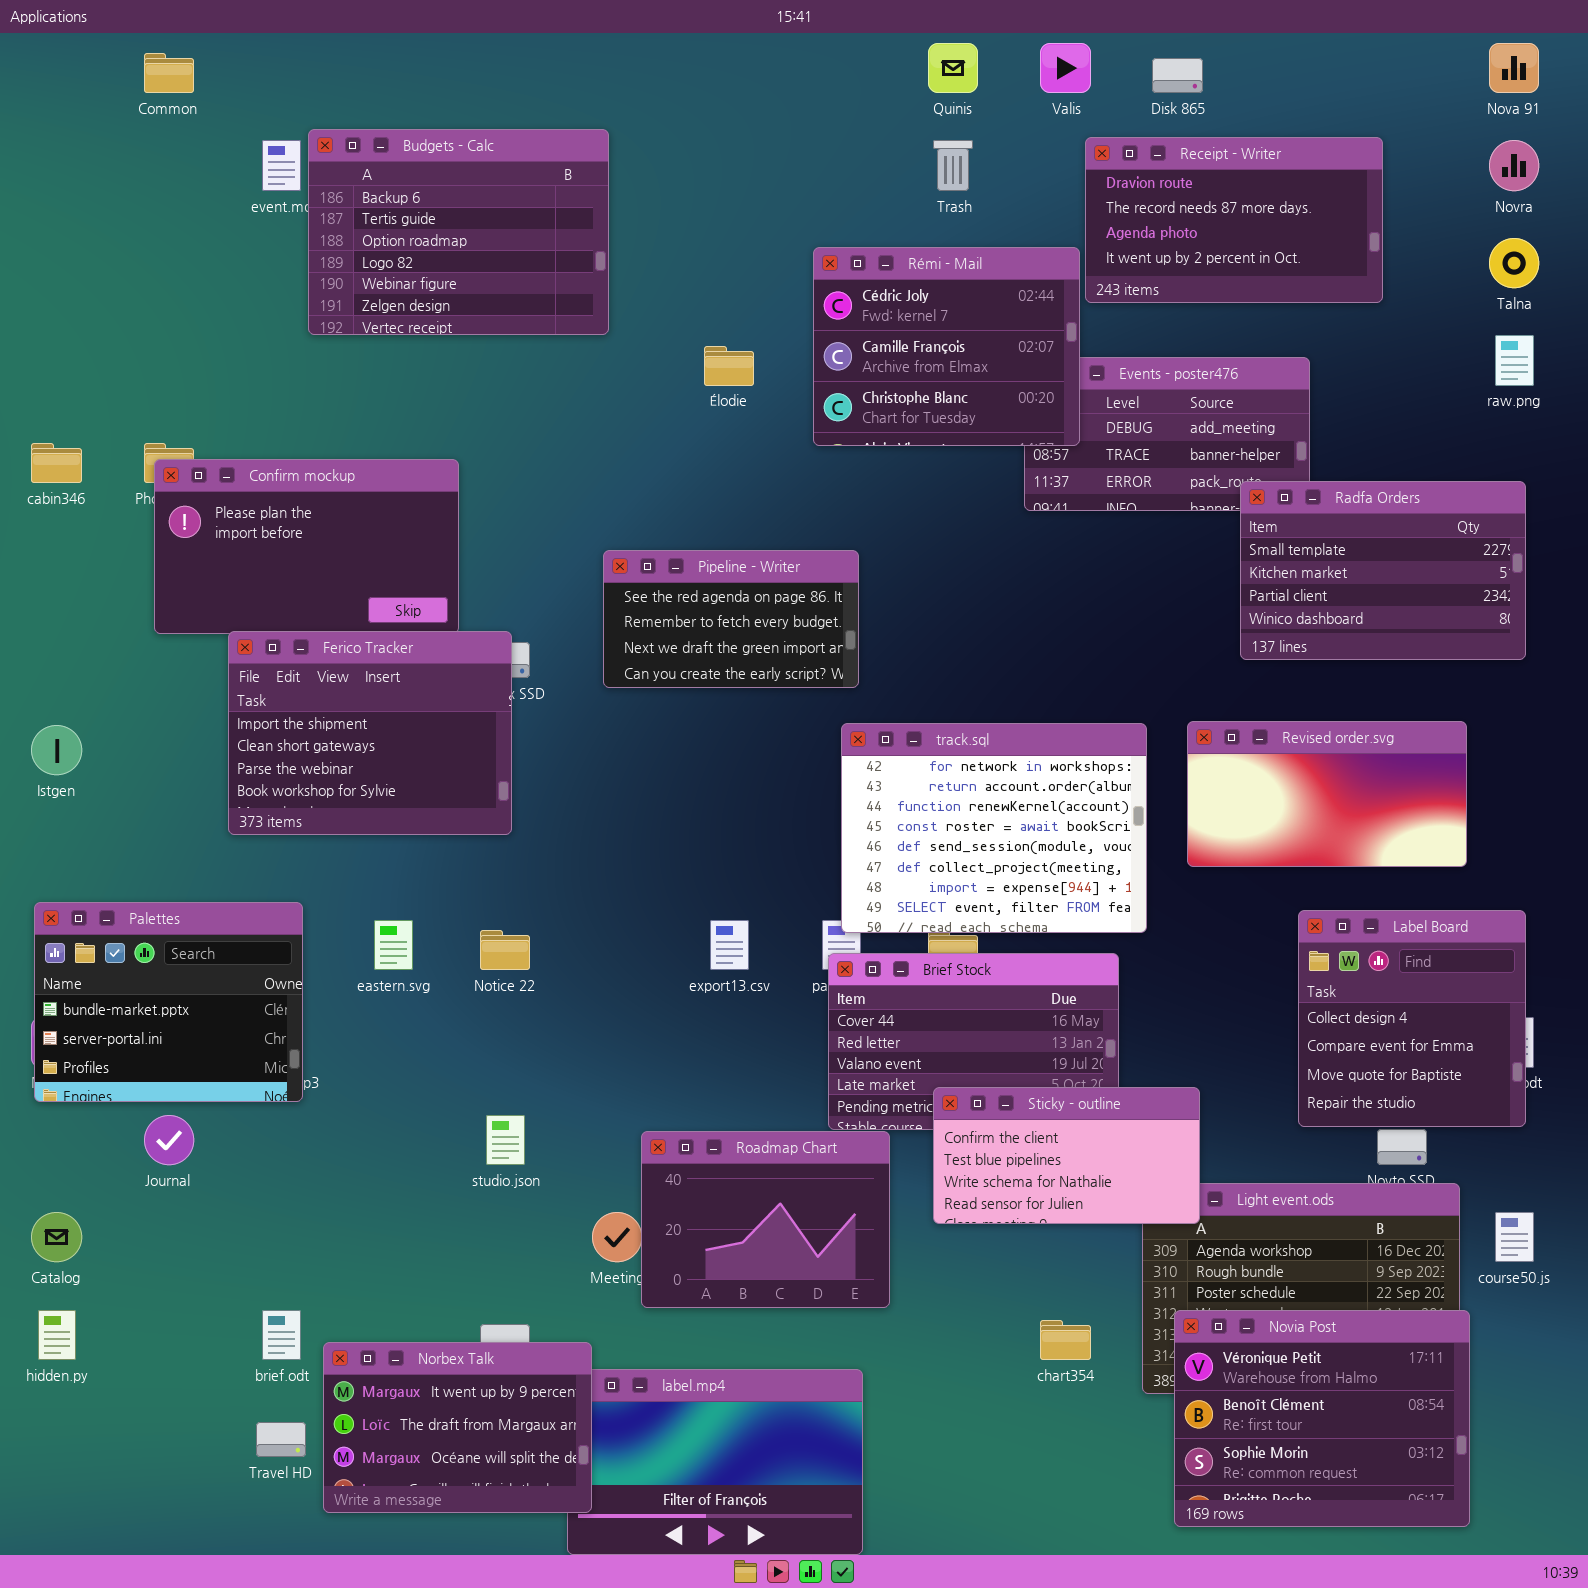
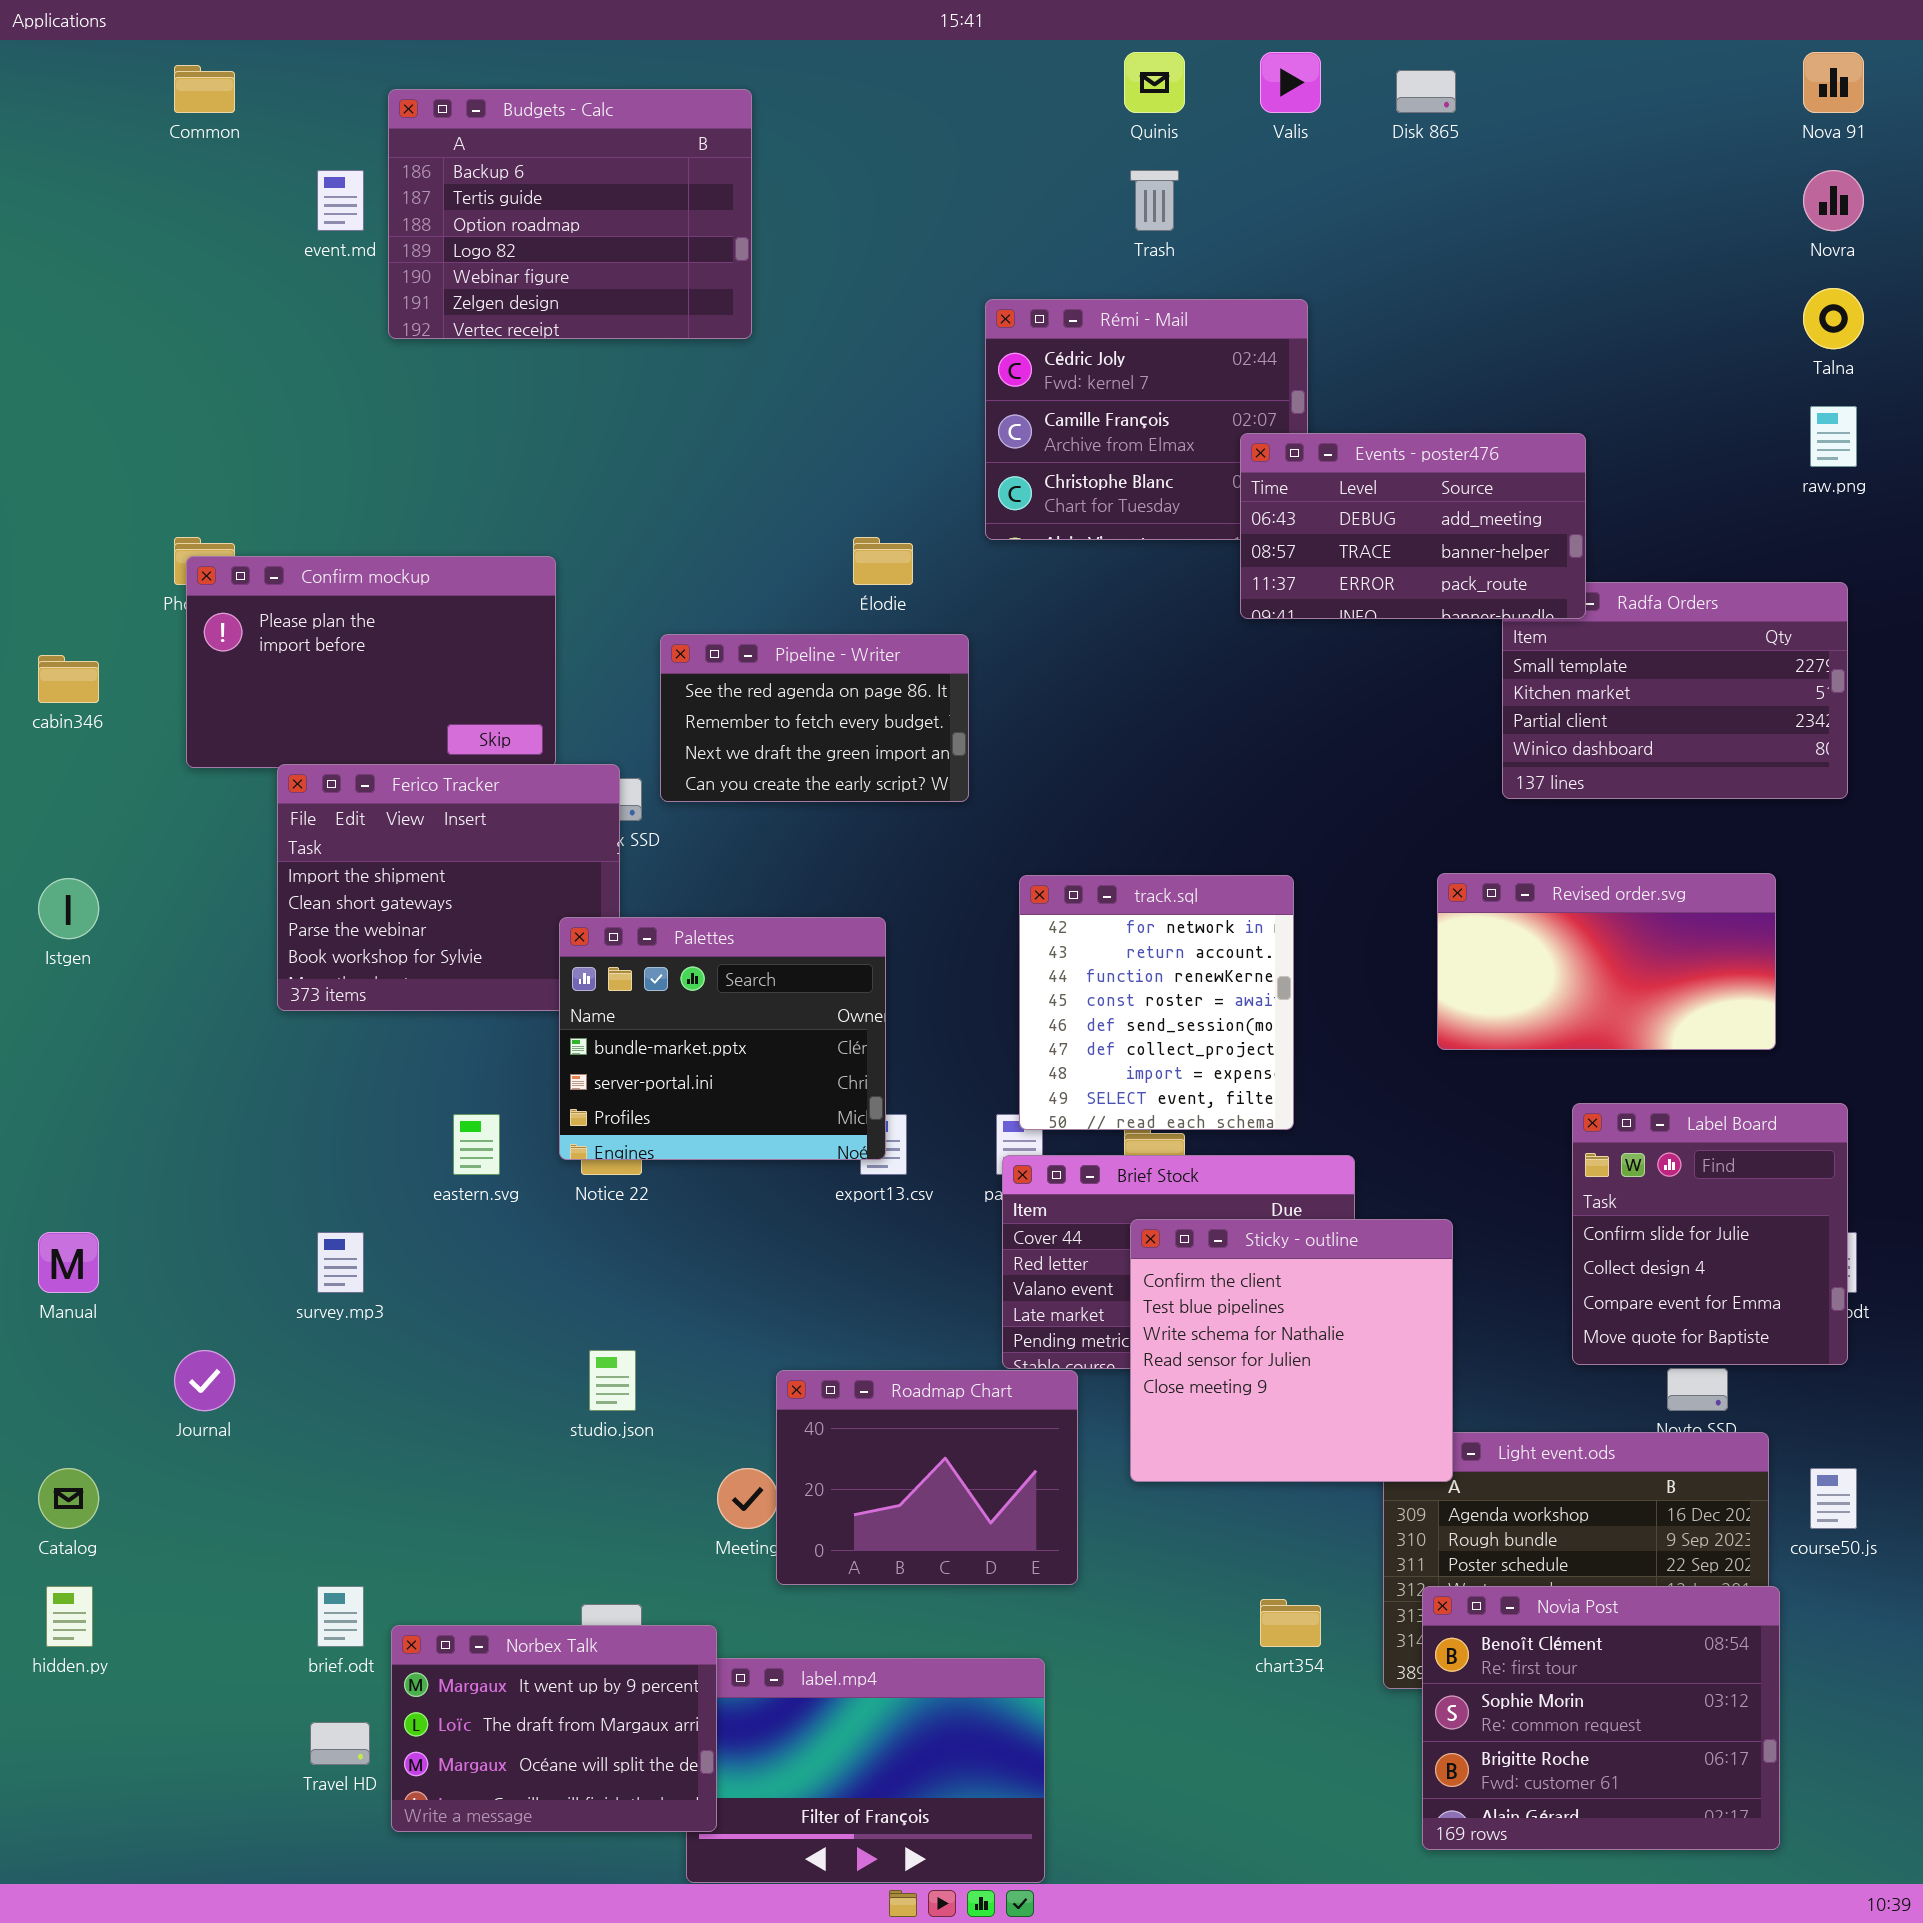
Budgets - Calc: [308,129,609,335] -> [388,89,752,339], moved
Receipt - Writer: [1085,137,1383,303] -> none, closed
Élodie: [704,346,754,386] -> [853,537,913,585], moved
Events - poster476: [1024,357,1310,511] -> [1240,433,1586,619], raised
cabin346: [31,443,82,483] -> [38,655,99,703], moved
Pipeline - Writer: [603,550,859,688] -> [660,634,969,802], moved
track.sql: [841,723,1147,933] -> [1019,875,1294,1130], resized
Palettes: [34,902,303,1102] -> [559,917,886,1160], moved
Label Board: [1298,910,1526,1127] -> [1572,1103,1848,1365], scrolled up 1 row
Sticky - outline: [933,1087,1200,1224] -> [1130,1219,1453,1482], resized
Novia Post: [1174,1310,1470,1527] -> [1422,1586,1780,1850], scrolled down 1 row

